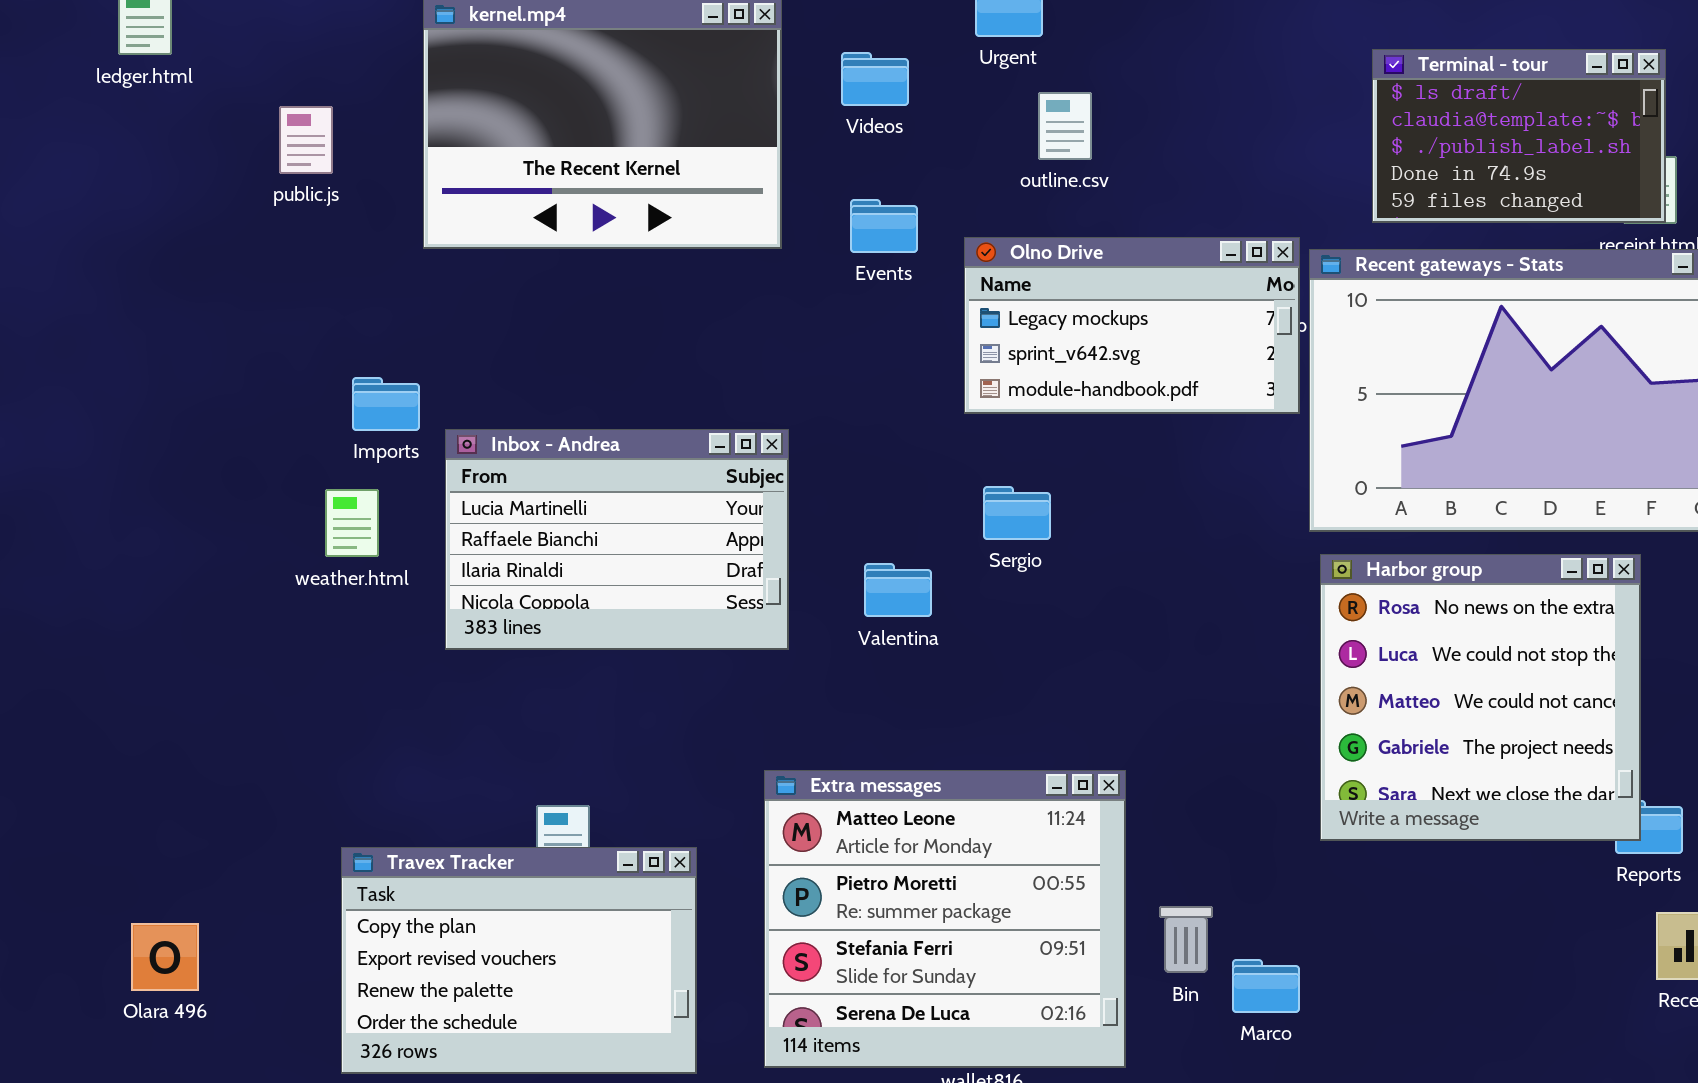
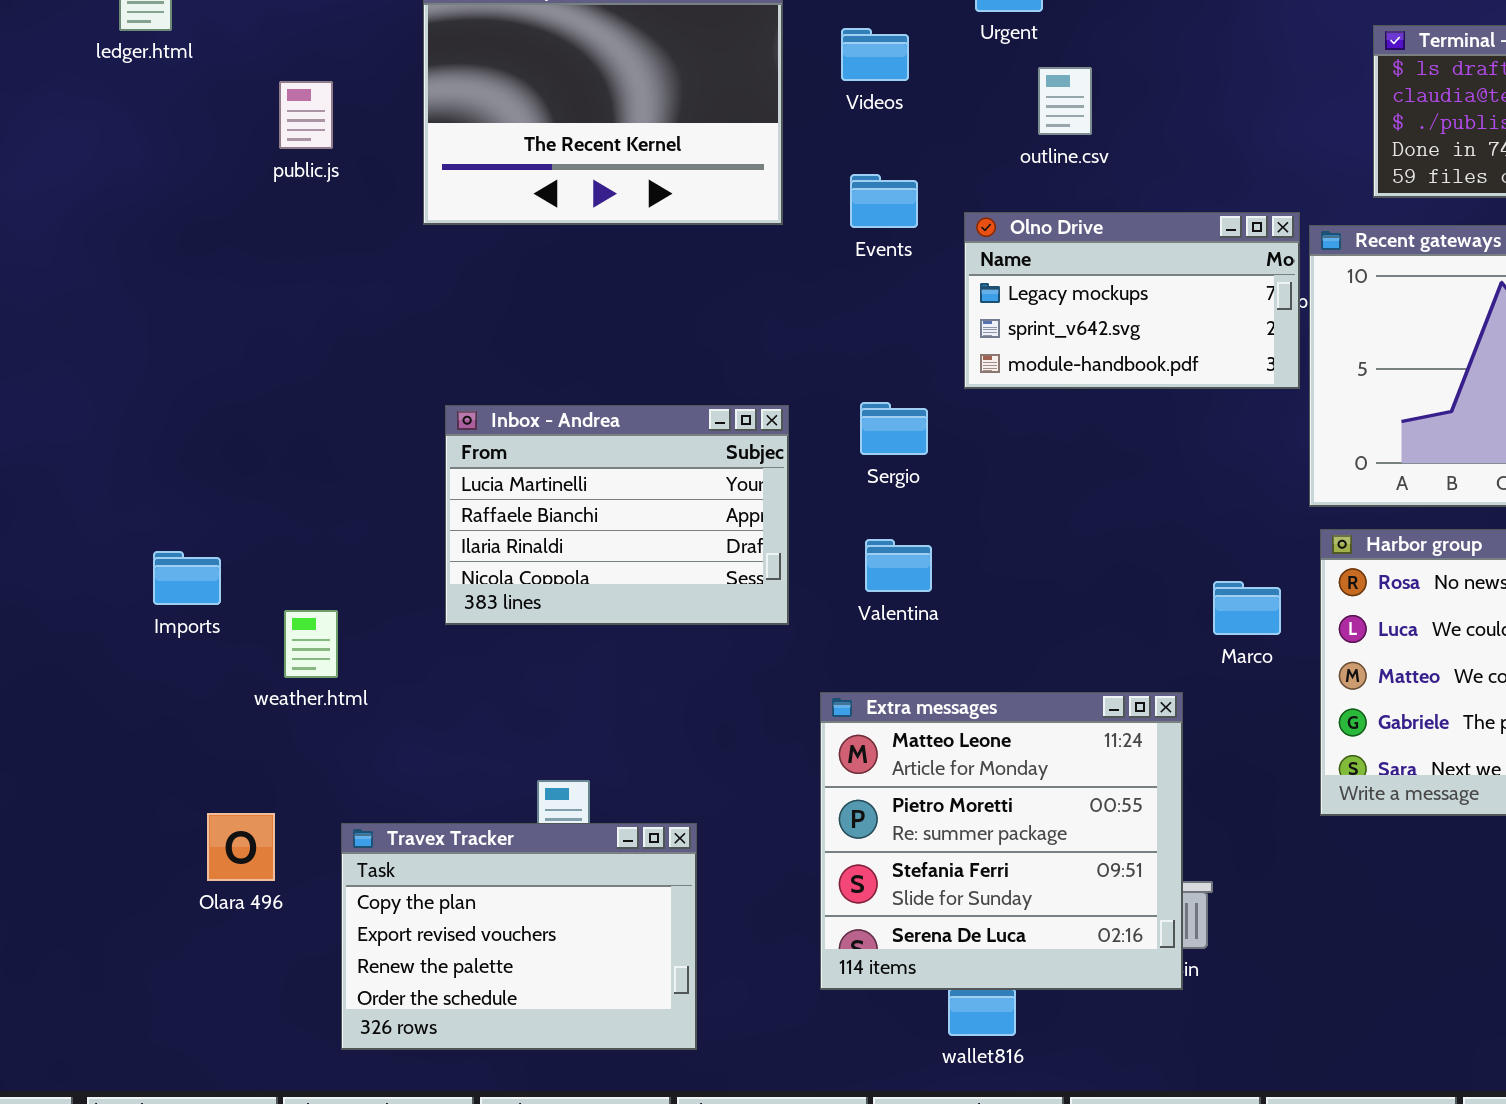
Imports: [352,377,420,431] -> [153,551,221,605], moved
Sergio: [983,486,1051,540] -> [860,402,928,455], moved
weather.html: [325,489,379,557] -> [284,610,338,678], moved
Extra messages: [764,770,1126,1068] -> [820,692,1183,990], moved
Olara 496: [131,923,199,991] -> [207,813,275,881], moved
Marco: [1232,959,1300,1013] -> [1213,581,1281,635], moved

